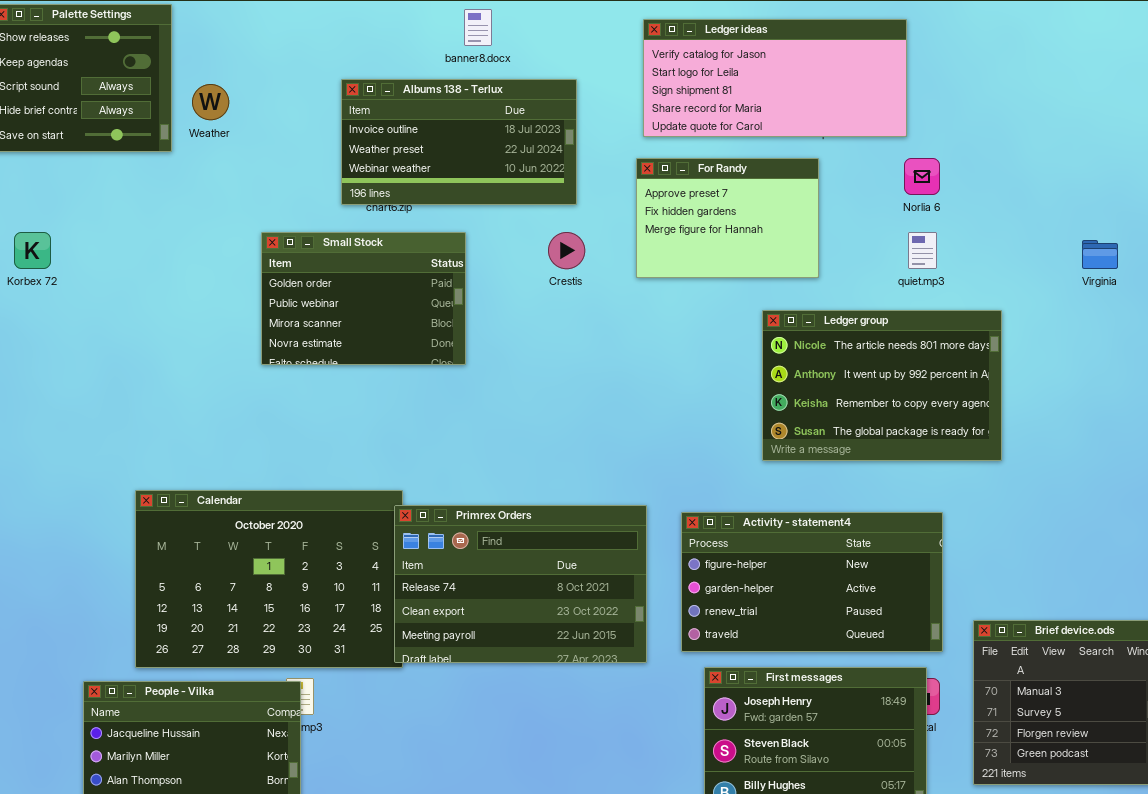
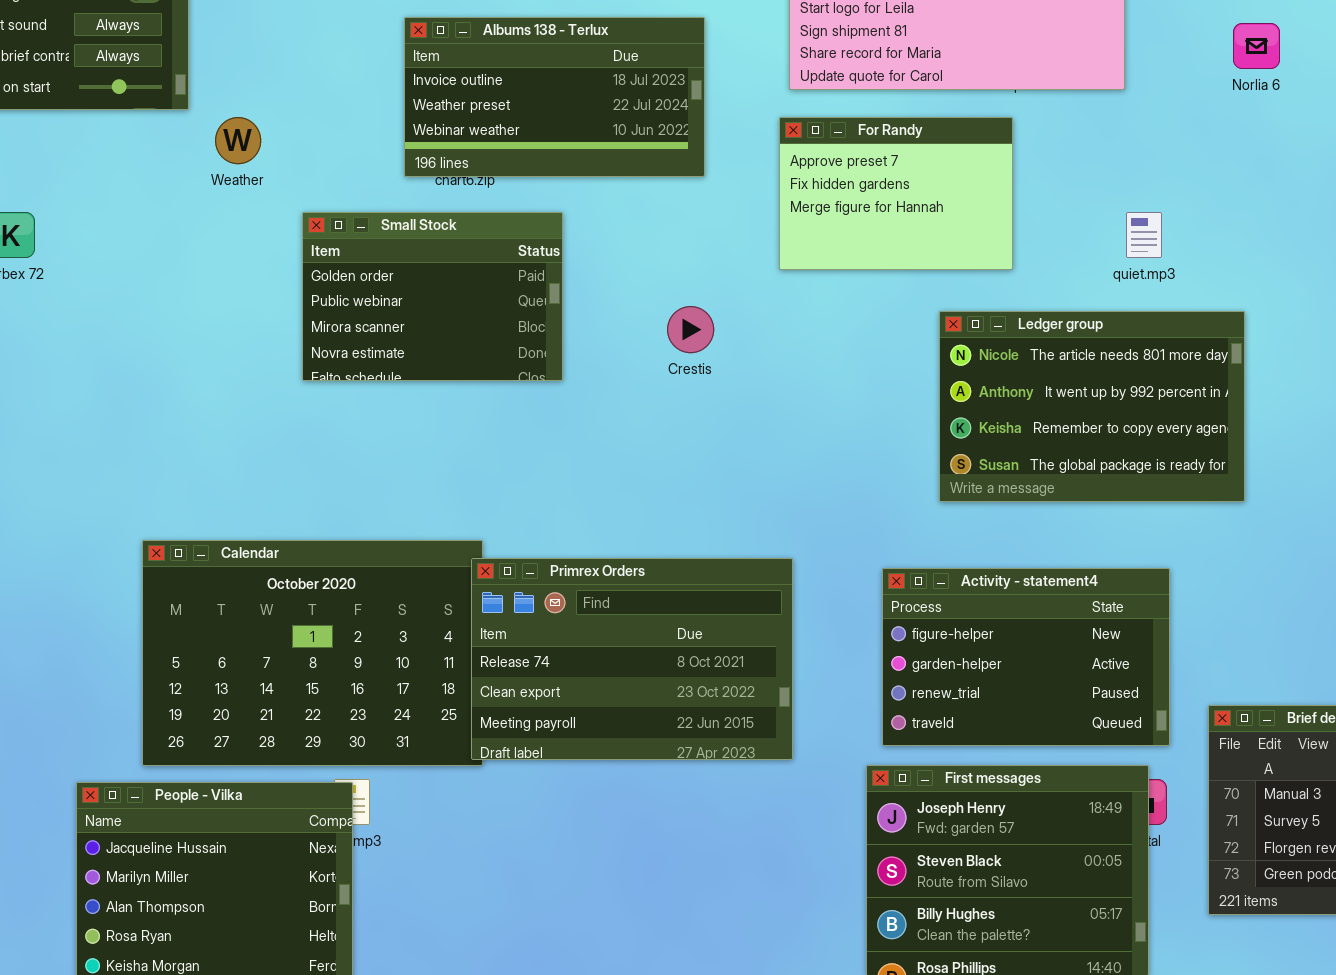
Weather: [192,84,229,120] -> [215,117,261,164], moved
Norlia 6: [904,158,940,195] -> [1233,23,1280,69], moved
Crestis: [548,232,585,269] -> [667,306,714,353], moved
Activity - statement4: [681,512,943,652] -> [882,568,1170,746], resized

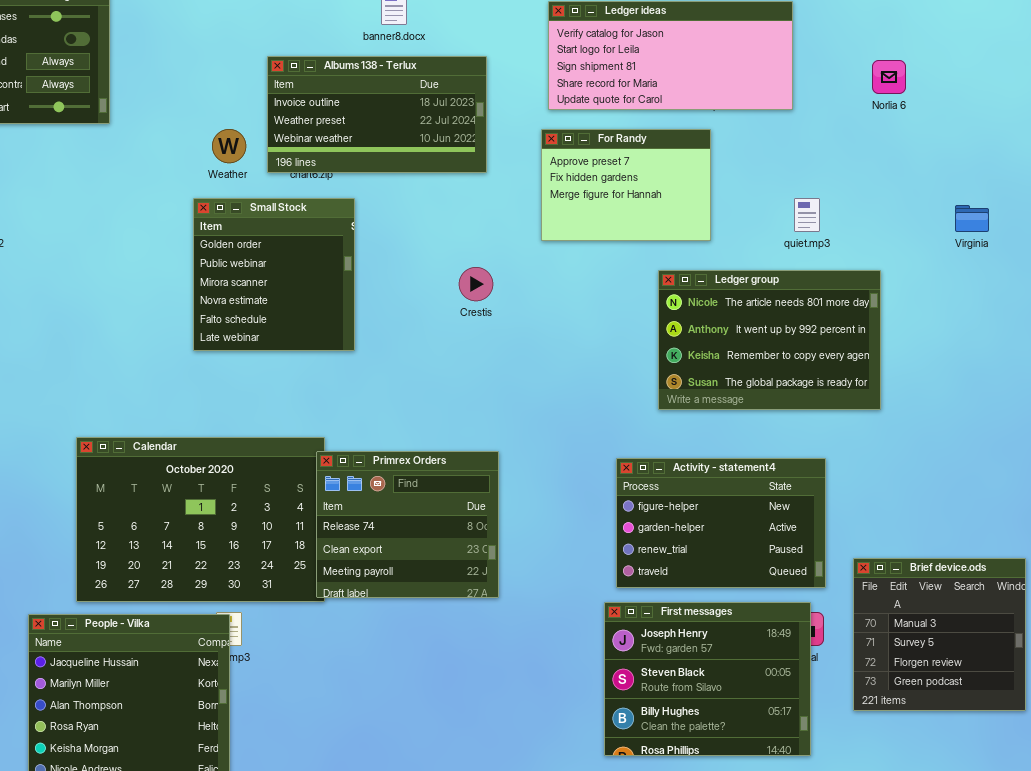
Weather: [215,117,261,164] -> [212,129,246,163], moved
Small Stock: [302,212,563,381] -> [193,198,355,351], resized
Primrex Orders: [471,558,793,760] -> [316,451,499,598], resized

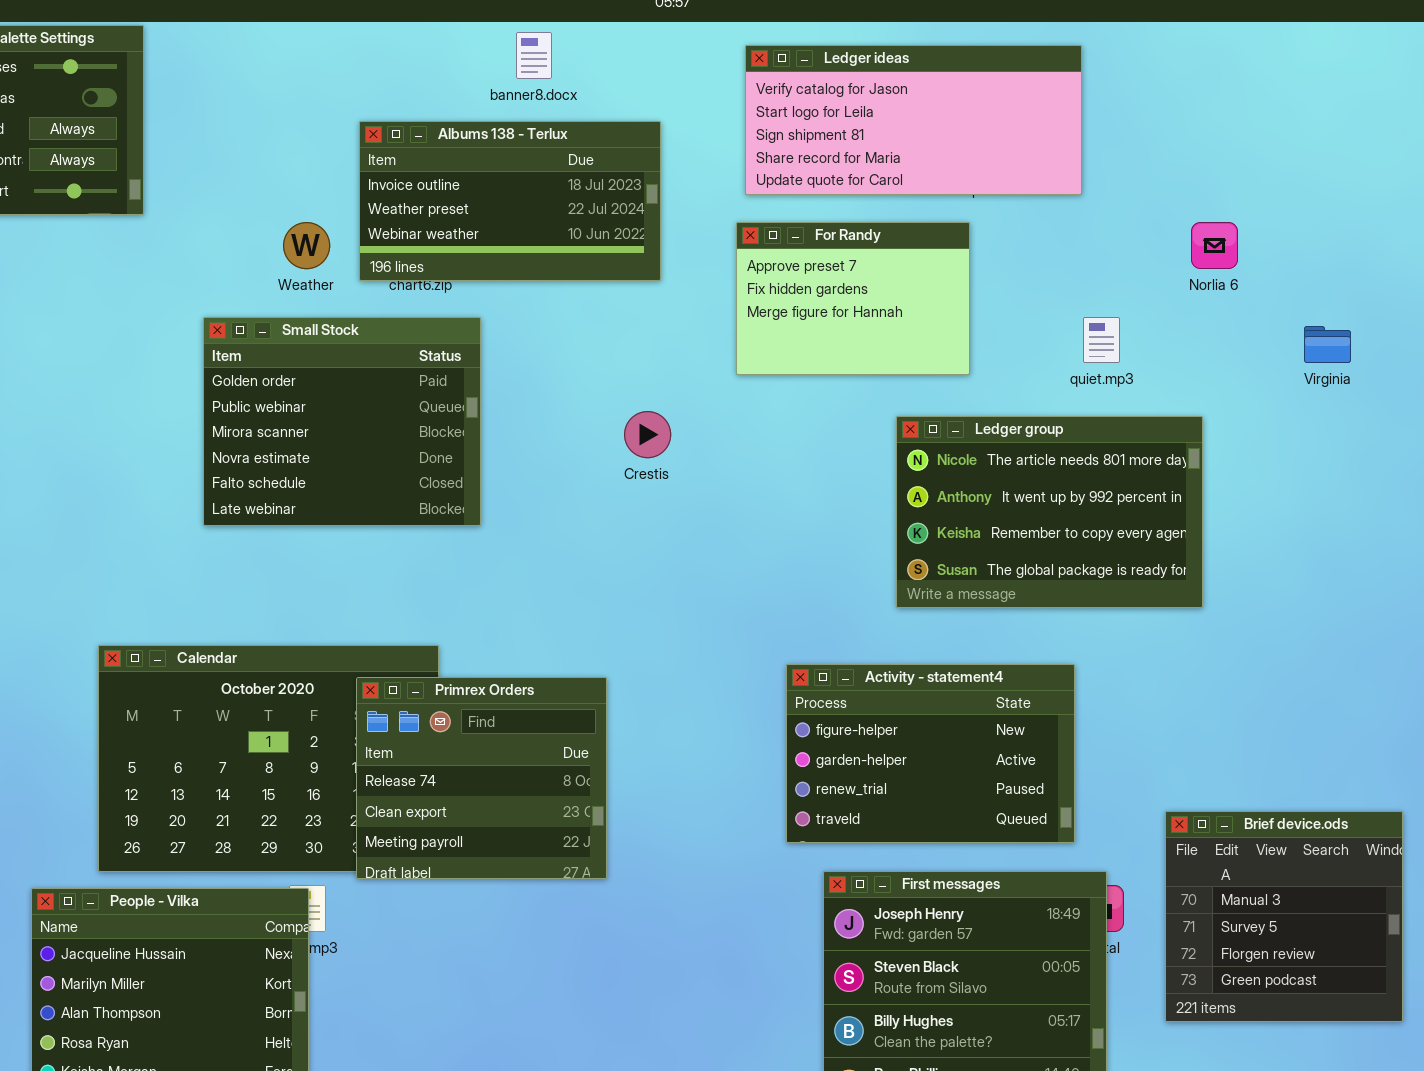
Norlia 6: [872,60,906,94] -> [1191,222,1238,269], moved
Small Stock: [193,198,355,351] -> [203,317,481,526], resized
Primrex Orders: [316,451,499,598] -> [356,677,607,879], moved
Activity - statement4: [616,458,826,588] -> [786,664,1075,843], moved

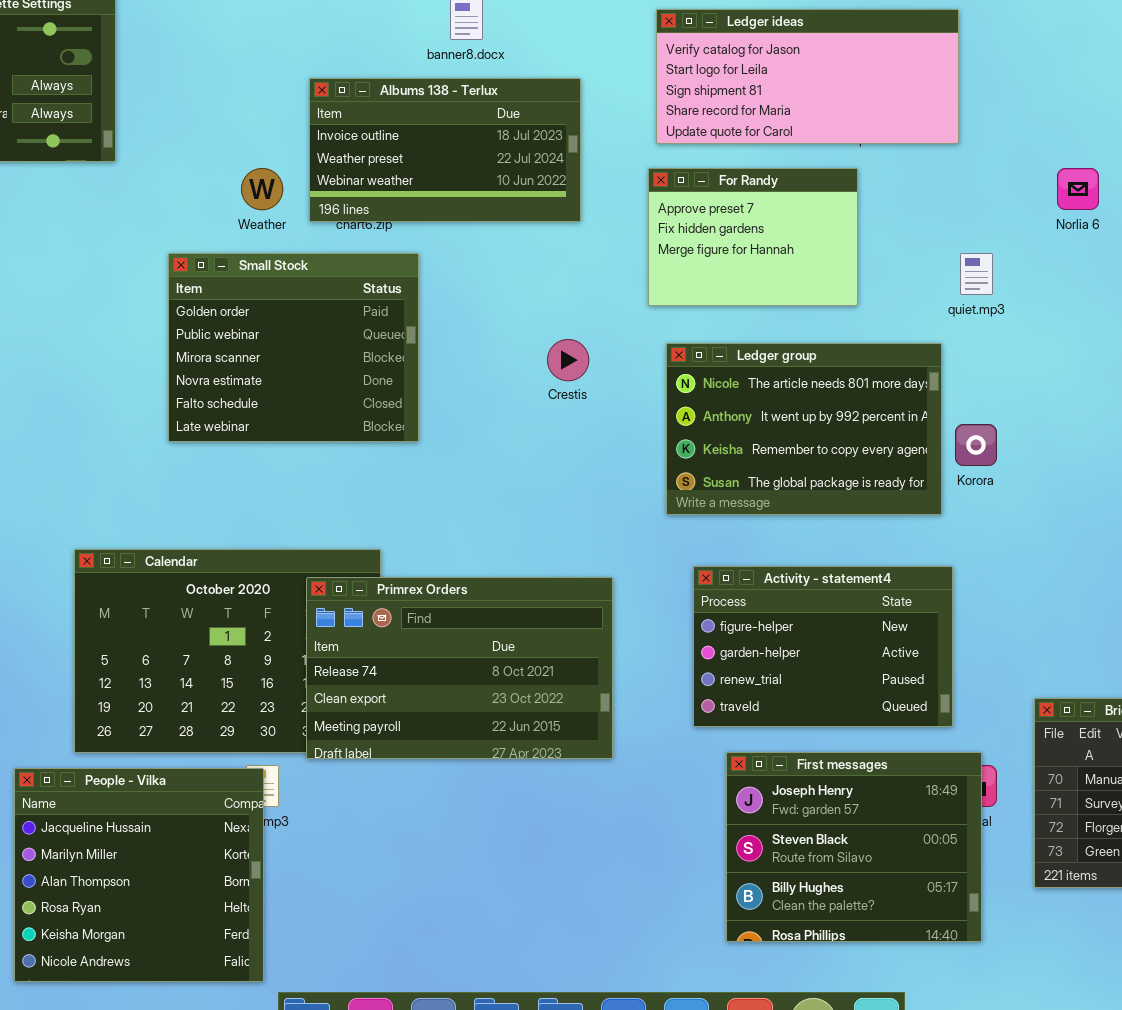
Ledger group: [896,416,1203,608] -> [666,343,942,515], moved
Primrex Orders: [356,677,607,879] -> [306,577,613,759], resized

